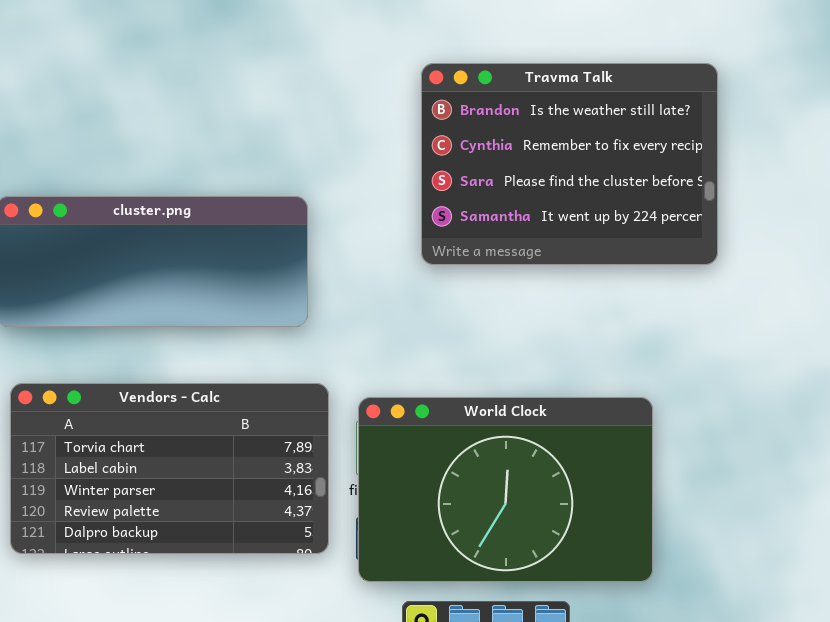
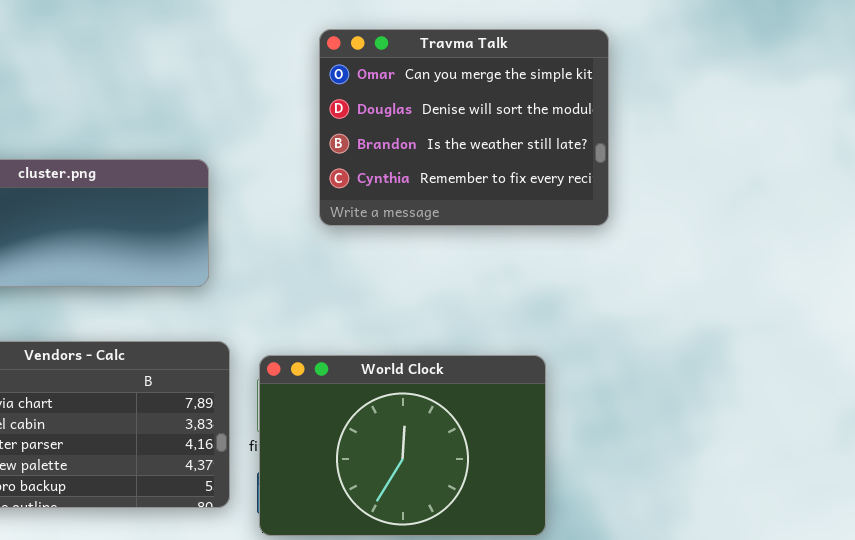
Travma Talk: [421,63,718,265] -> [319,29,609,226], scrolled up 2 rows

